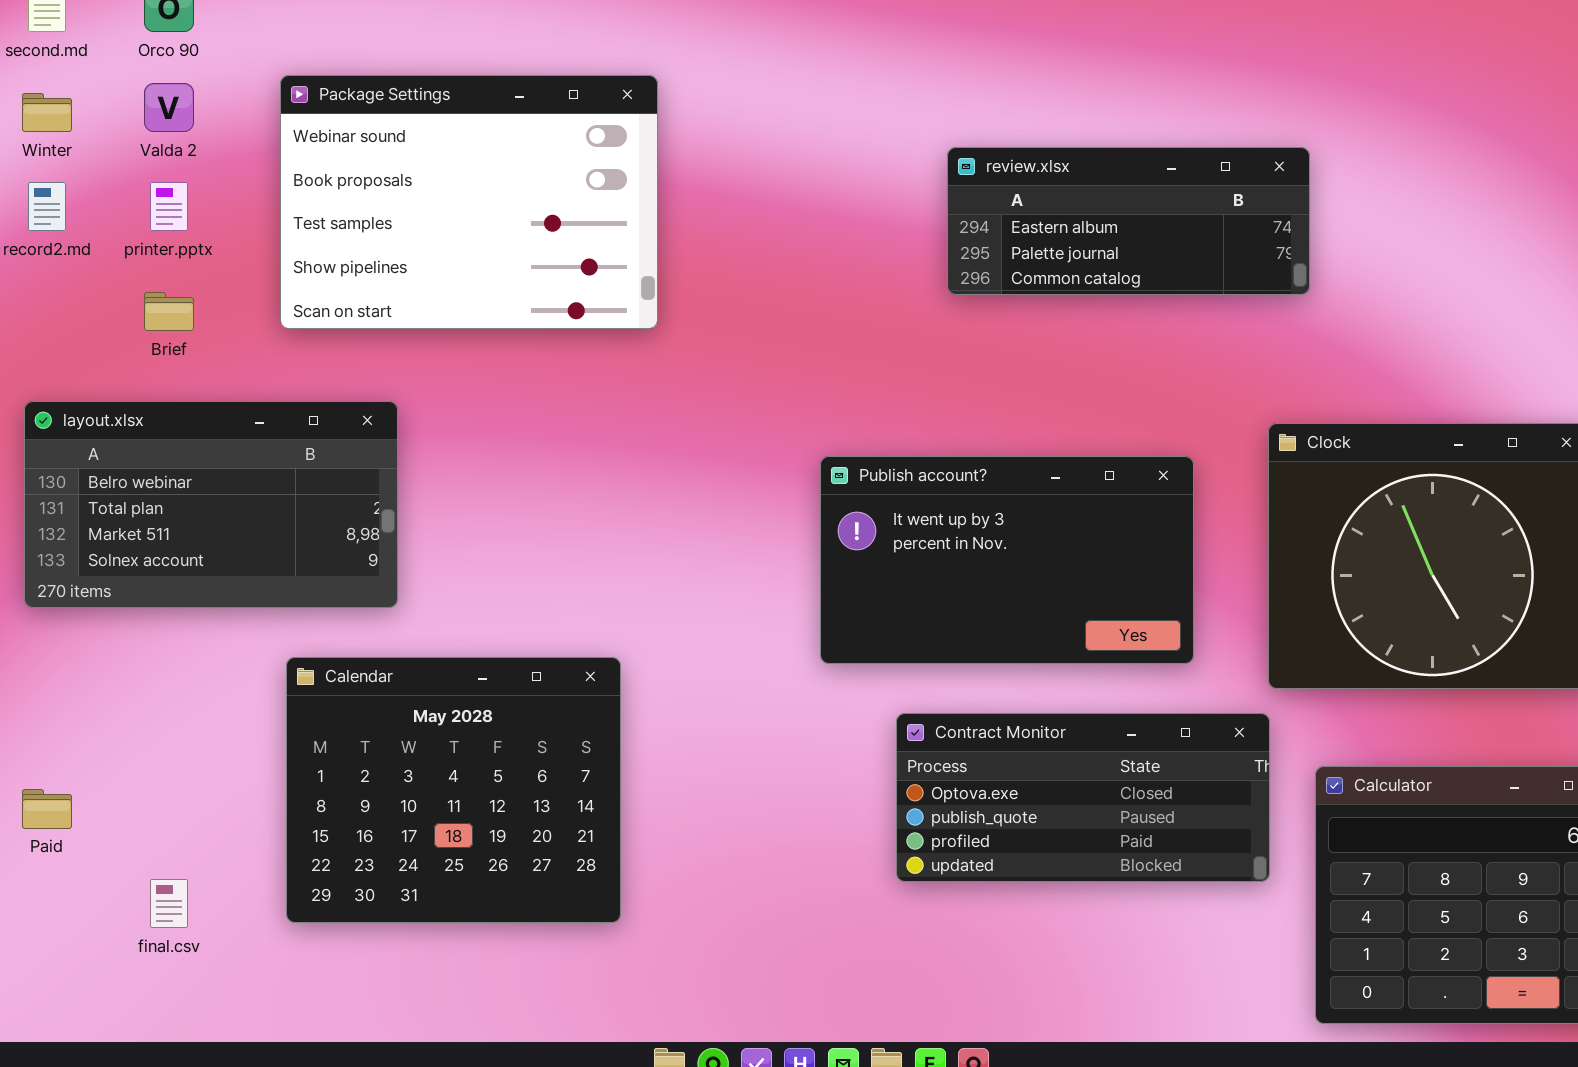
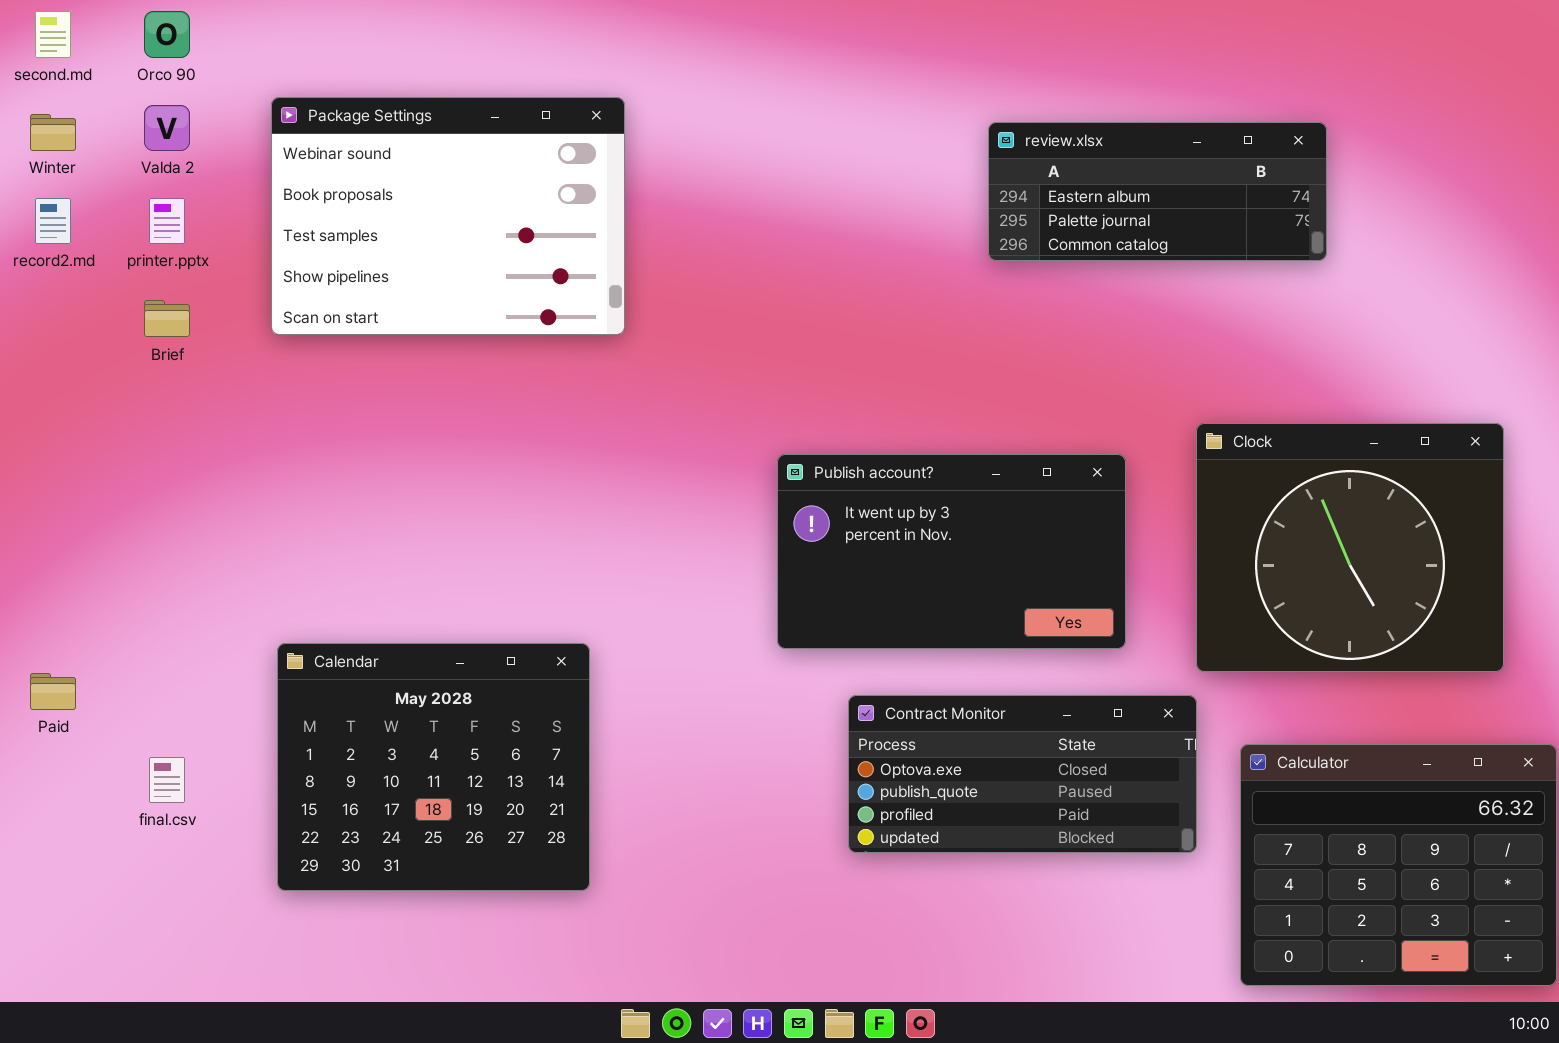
review.xlsx: [947,147,1310,295] -> [988,122,1327,261], moved
layout.xlsx: [24,401,398,608] -> none, closed
Paid: [22,789,72,829] -> [30,673,76,710], moved
final.csv: [150,879,188,928] -> [149,757,185,803], moved

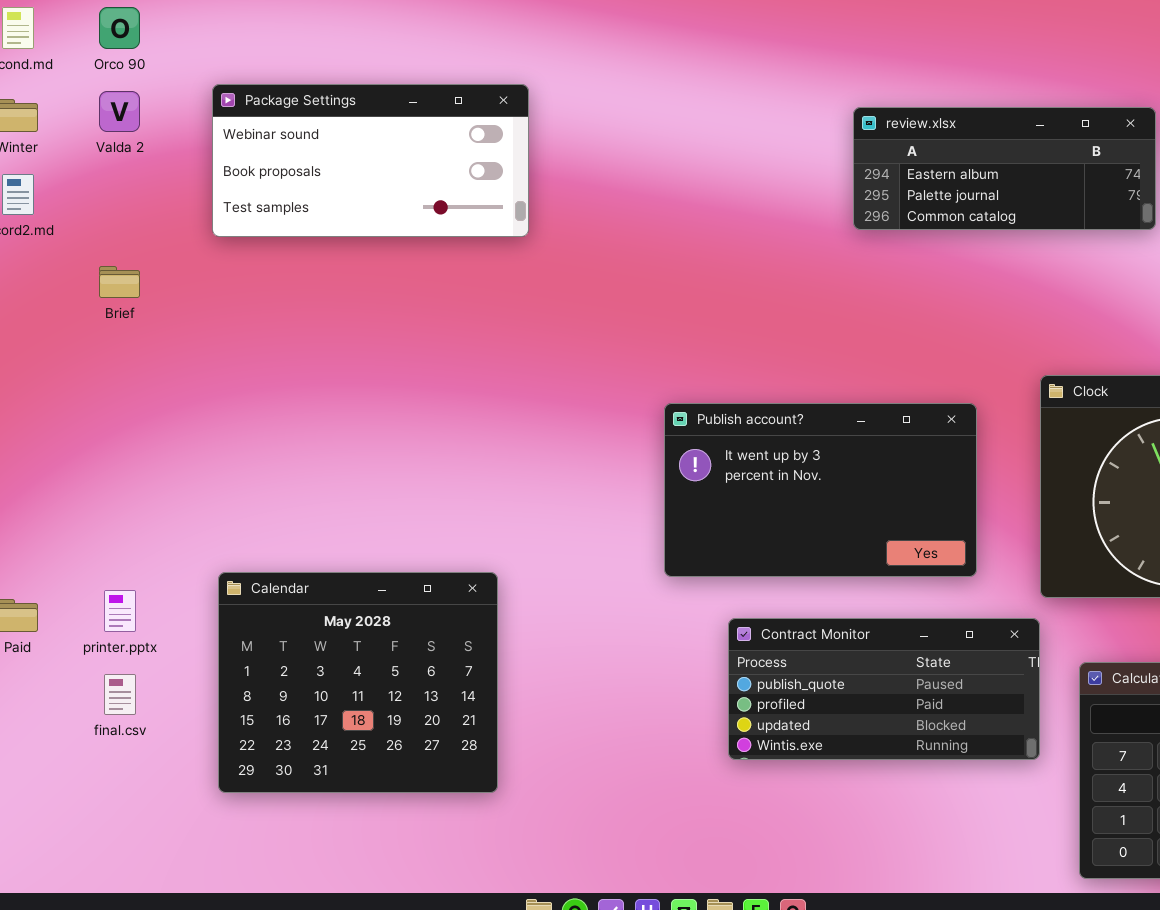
Package Settings: [271,97,625,335] -> [212,84,529,237], resized
printer.pptx: [149,198,185,244] -> [104,590,136,632], moved
Contract Monitor: [848,695,1197,853] -> [728,618,1040,760], scrolled down 1 row

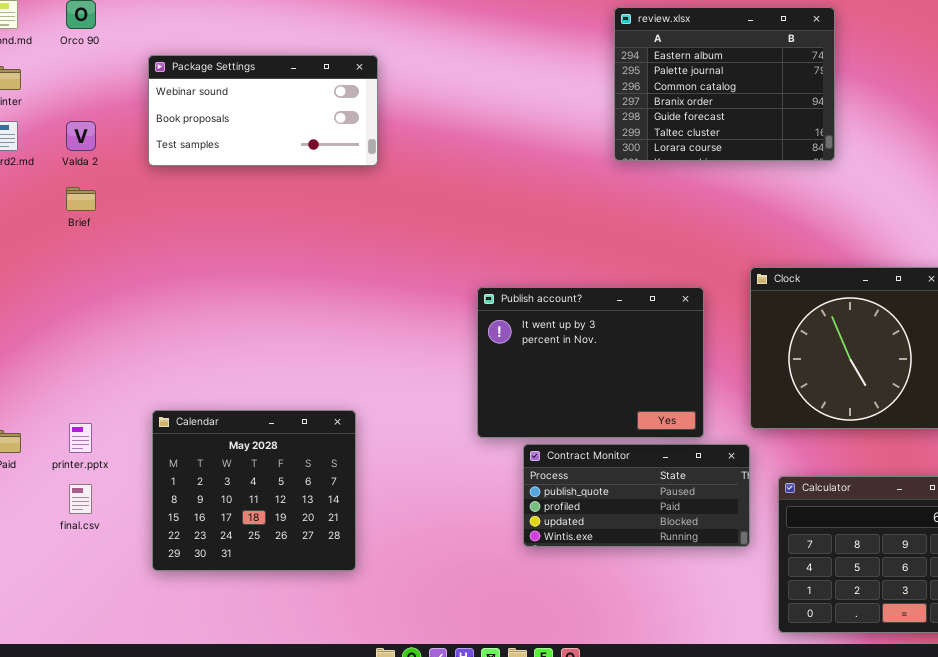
Valda 2: [99,91,140,132] -> [66,121,96,151], moved
review.xlsx: [853,107,1156,230] -> [614,7,835,161], resized
Publish account?: [664,403,977,577] -> [477,287,704,438], resized

